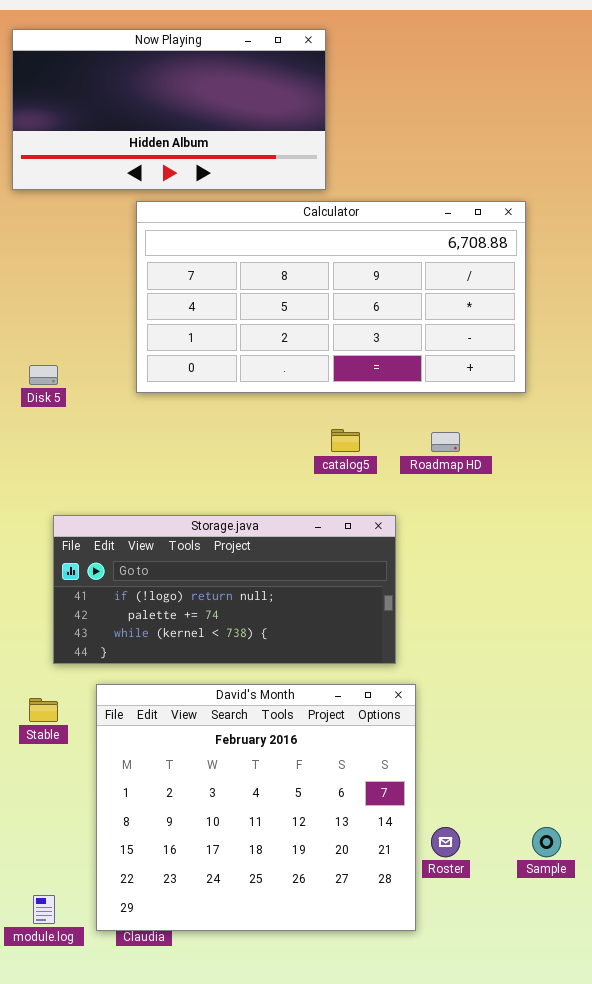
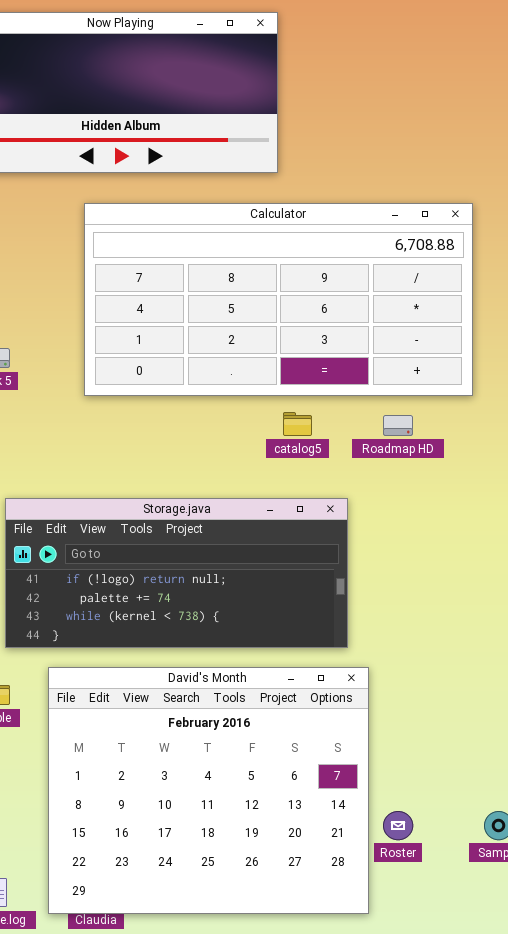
Calculator: [136,201,526,393] -> [84,203,473,396], moved

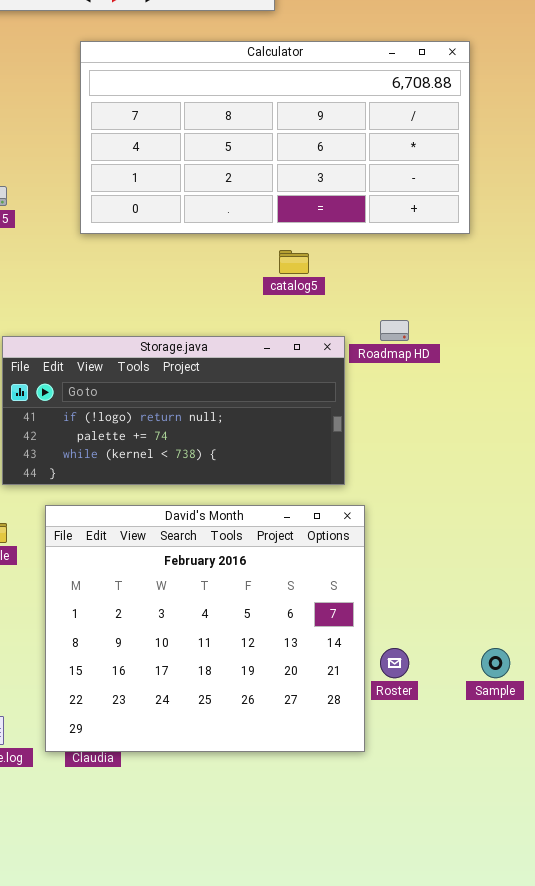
Roadmap HD: [383,415,413,436] -> [380,320,409,341], moved

